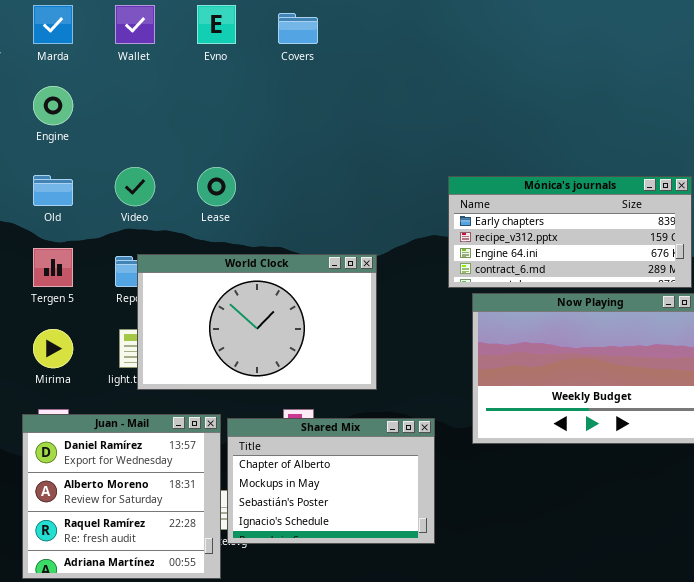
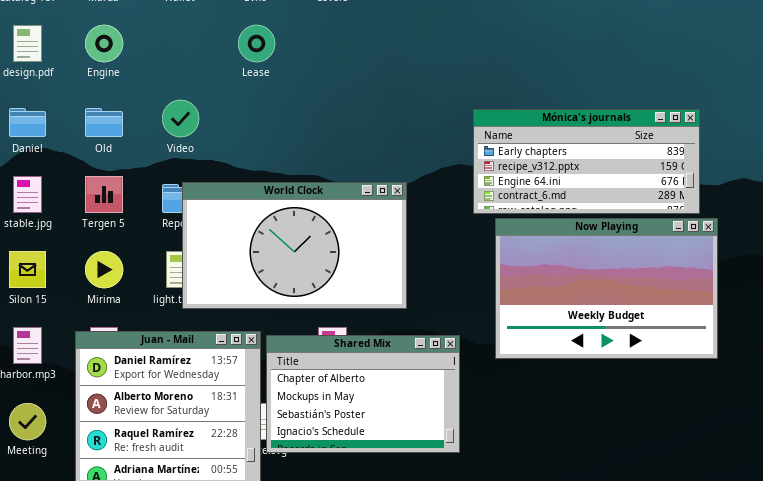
Lease: [197,167,236,206] -> [238,25,275,62], moved

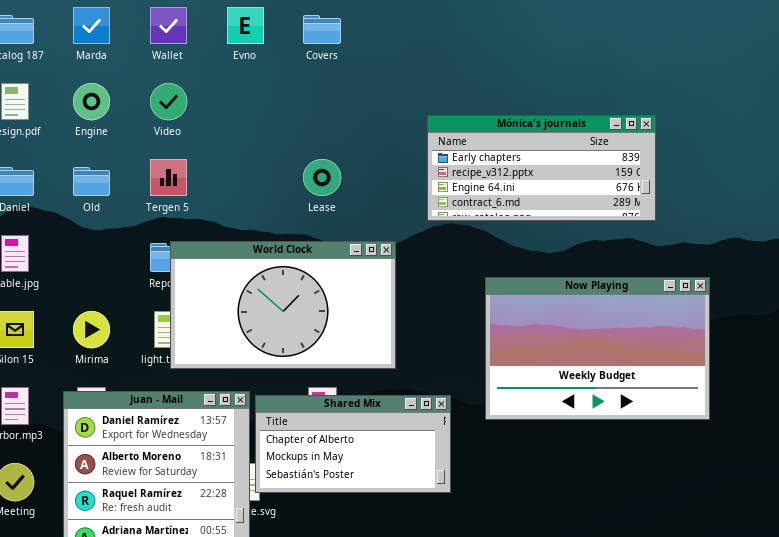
Lease: [238,25,275,62] -> [303,159,341,196], moved
Video: [162,100,199,137] -> [150,83,187,120], moved
Mónica's journals: [473,109,700,214] -> [427,115,656,221], moved
Tergen 5: [85,176,123,213] -> [150,159,187,196], moved
Shared Mix: [266,335,460,453] -> [255,395,451,493], resized

